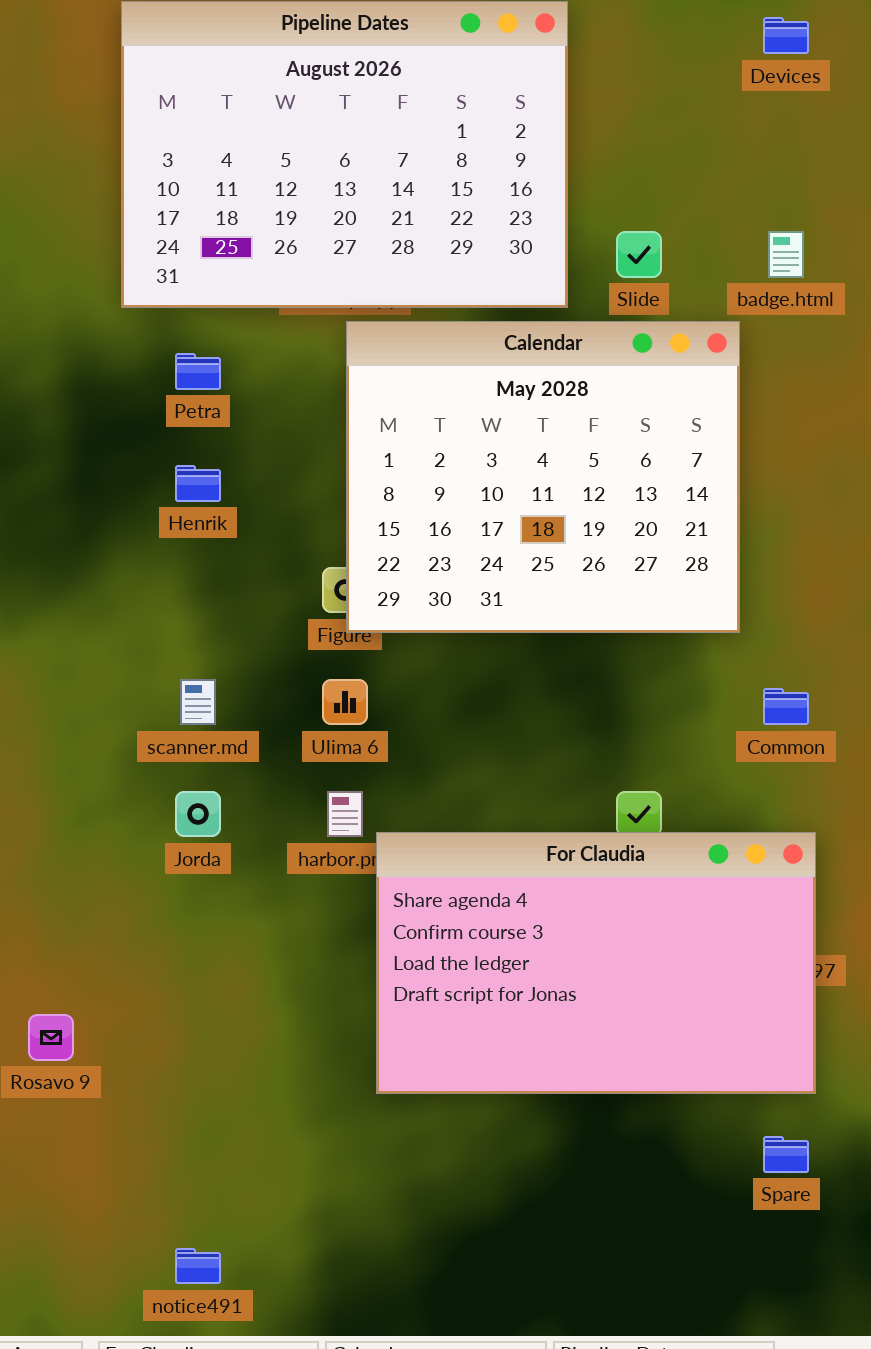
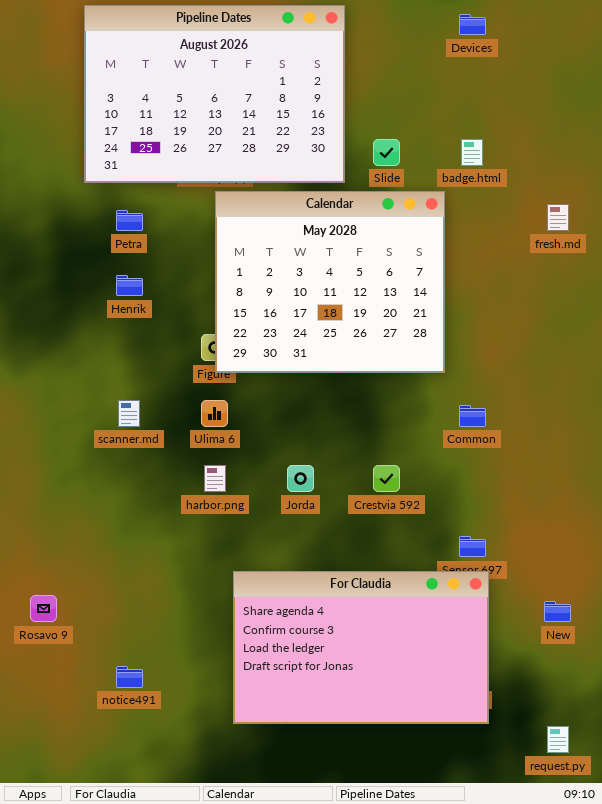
Jorda: [175,791,221,837] -> [287,465,314,492], moved
For Claudia: [376,832,816,1094] -> [233,571,489,724], moved
notice491: [175,1248,221,1284] -> [116,666,143,688], moved

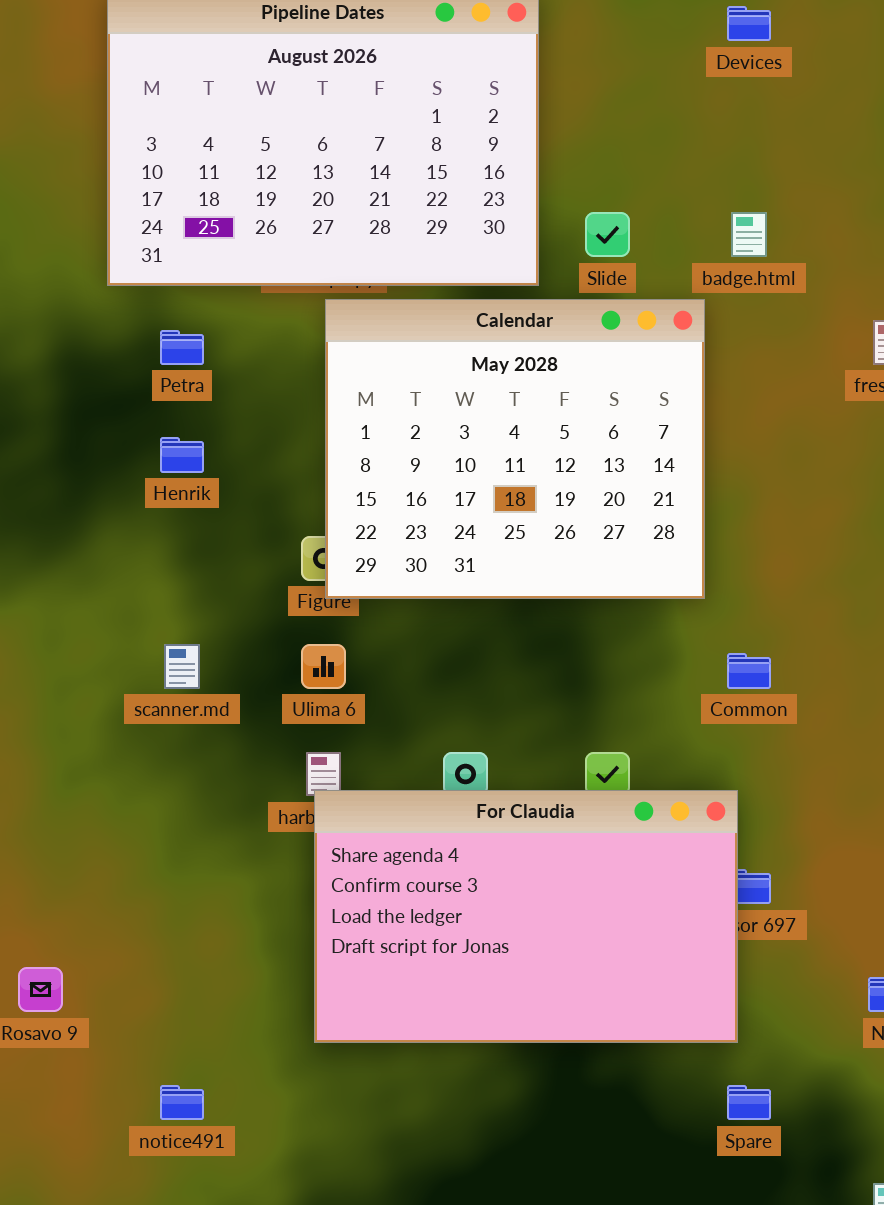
For Claudia: [233,571,489,724] -> [314,790,738,1043], moved

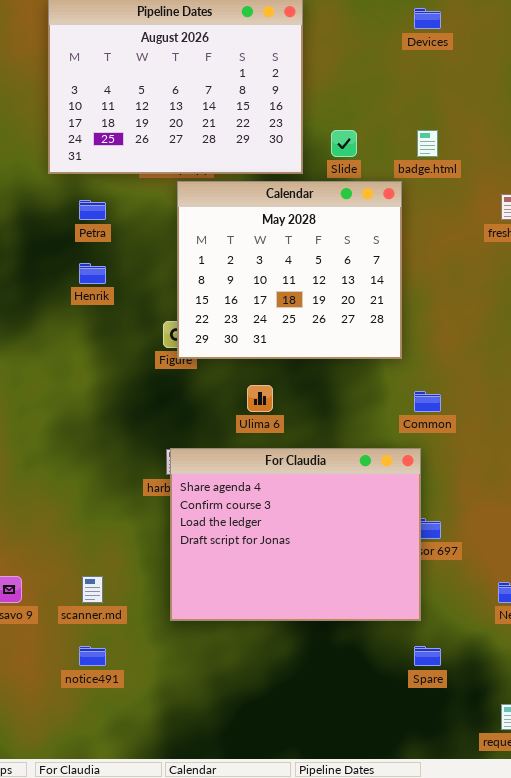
scanner.md: [164,644,200,689] -> [82,576,103,603], moved
Ulima 6: [301,644,346,689] -> [247,385,273,412], moved
For Claudia: [314,790,738,1043] -> [170,448,421,621], resized

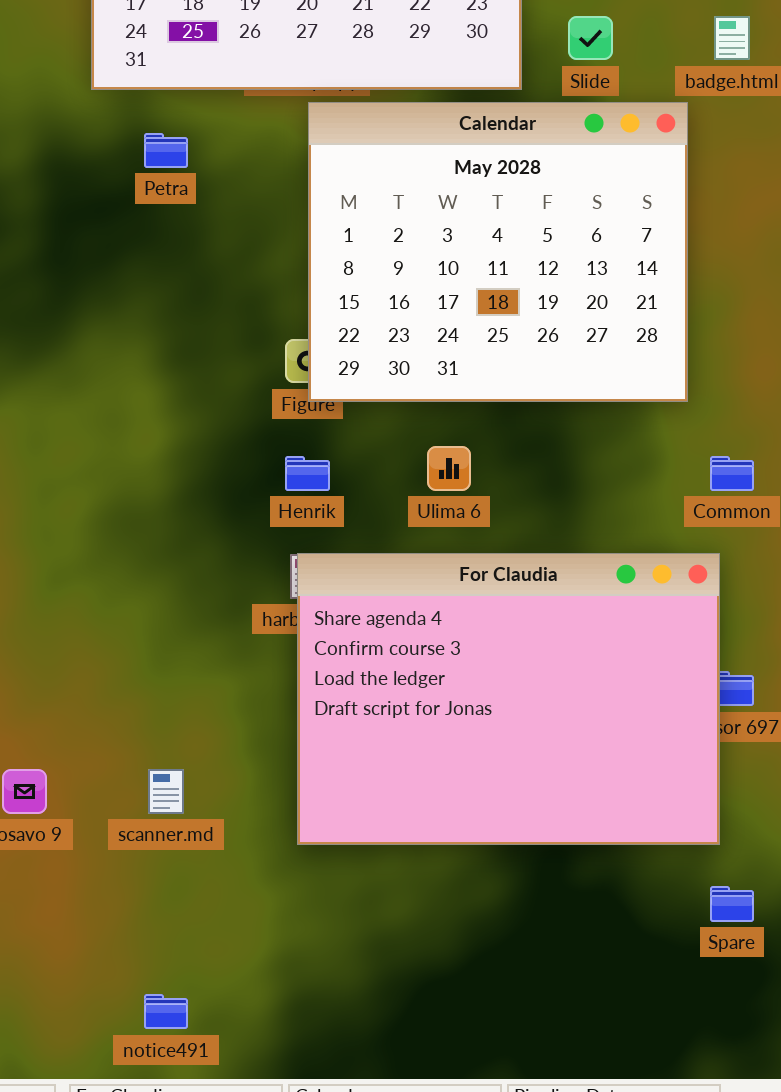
Henrik: [79,263,106,284] -> [285,456,330,491], moved
notice491: [79,646,106,666] -> [144,994,188,1029], moved

